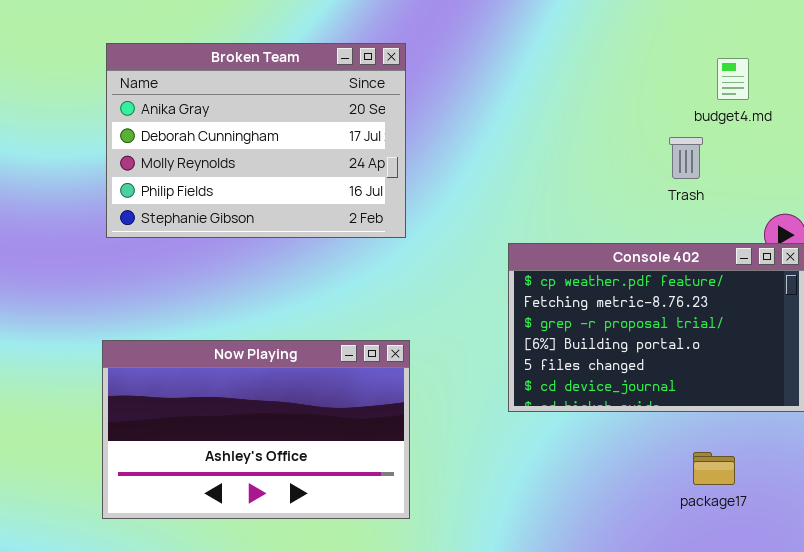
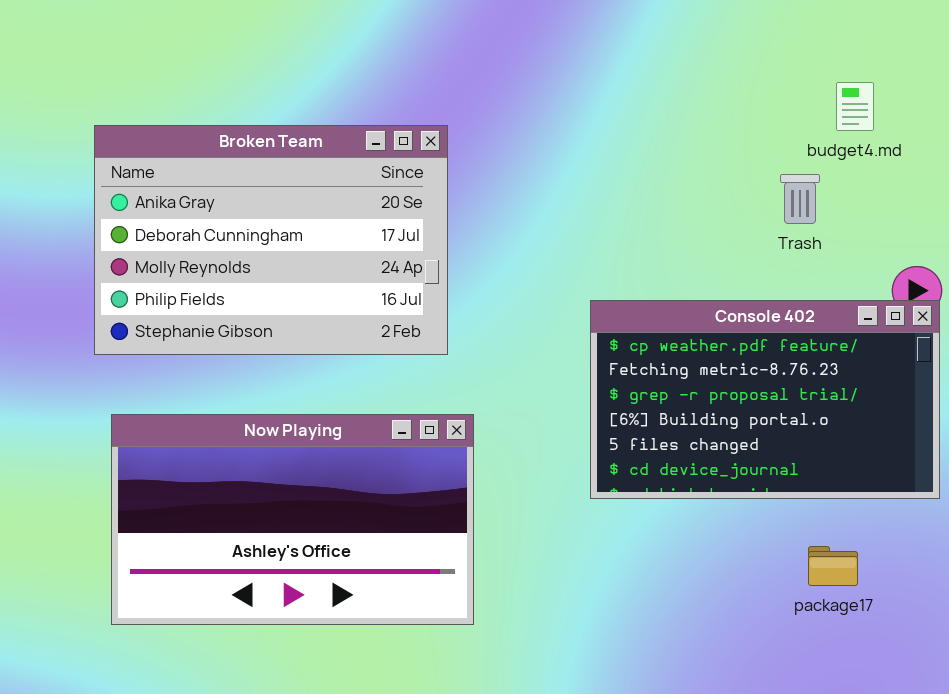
Broken Team: [106,43,406,238] -> [94,125,448,355], moved

